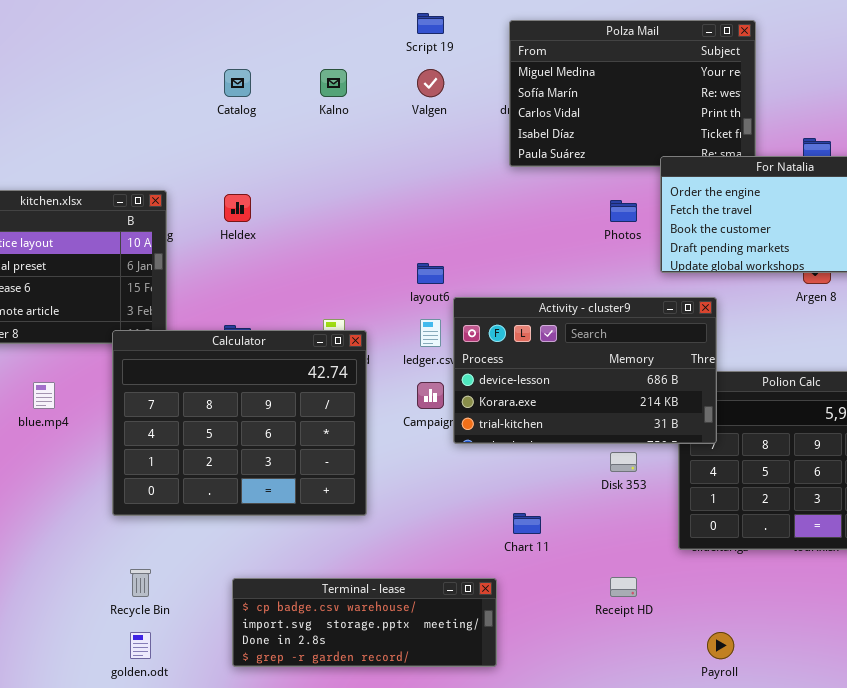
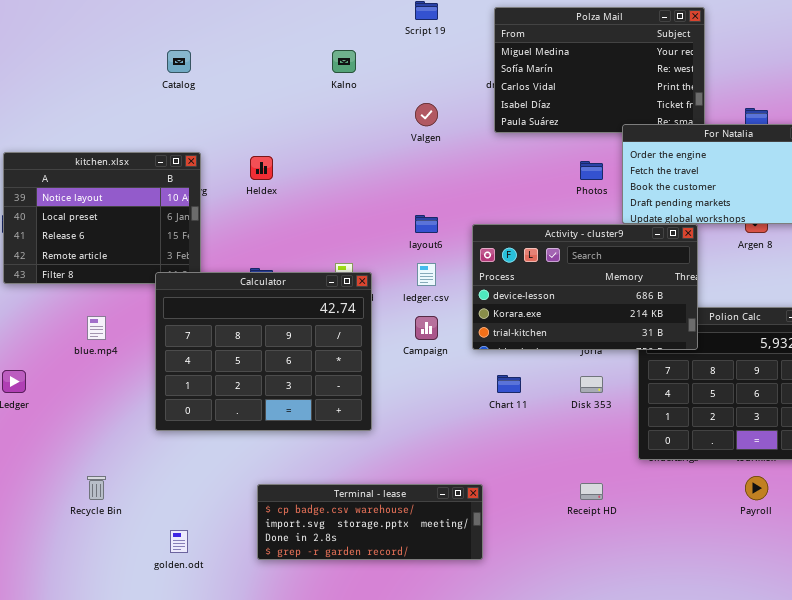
Catalog: [224,69,251,97] -> [167,50,191,73], moved
Valgen: [417,69,444,97] -> [415,103,438,126], moved
Activity - cluster9: [453,297,717,444] -> [472,224,698,350], moved
Chart 11: [513,513,541,534] -> [497,375,521,393], moved
Recycle Bin: [130,569,151,597] -> [87,476,106,500], moved
Payroll: [707,632,734,659] -> [745,476,768,500], moved

